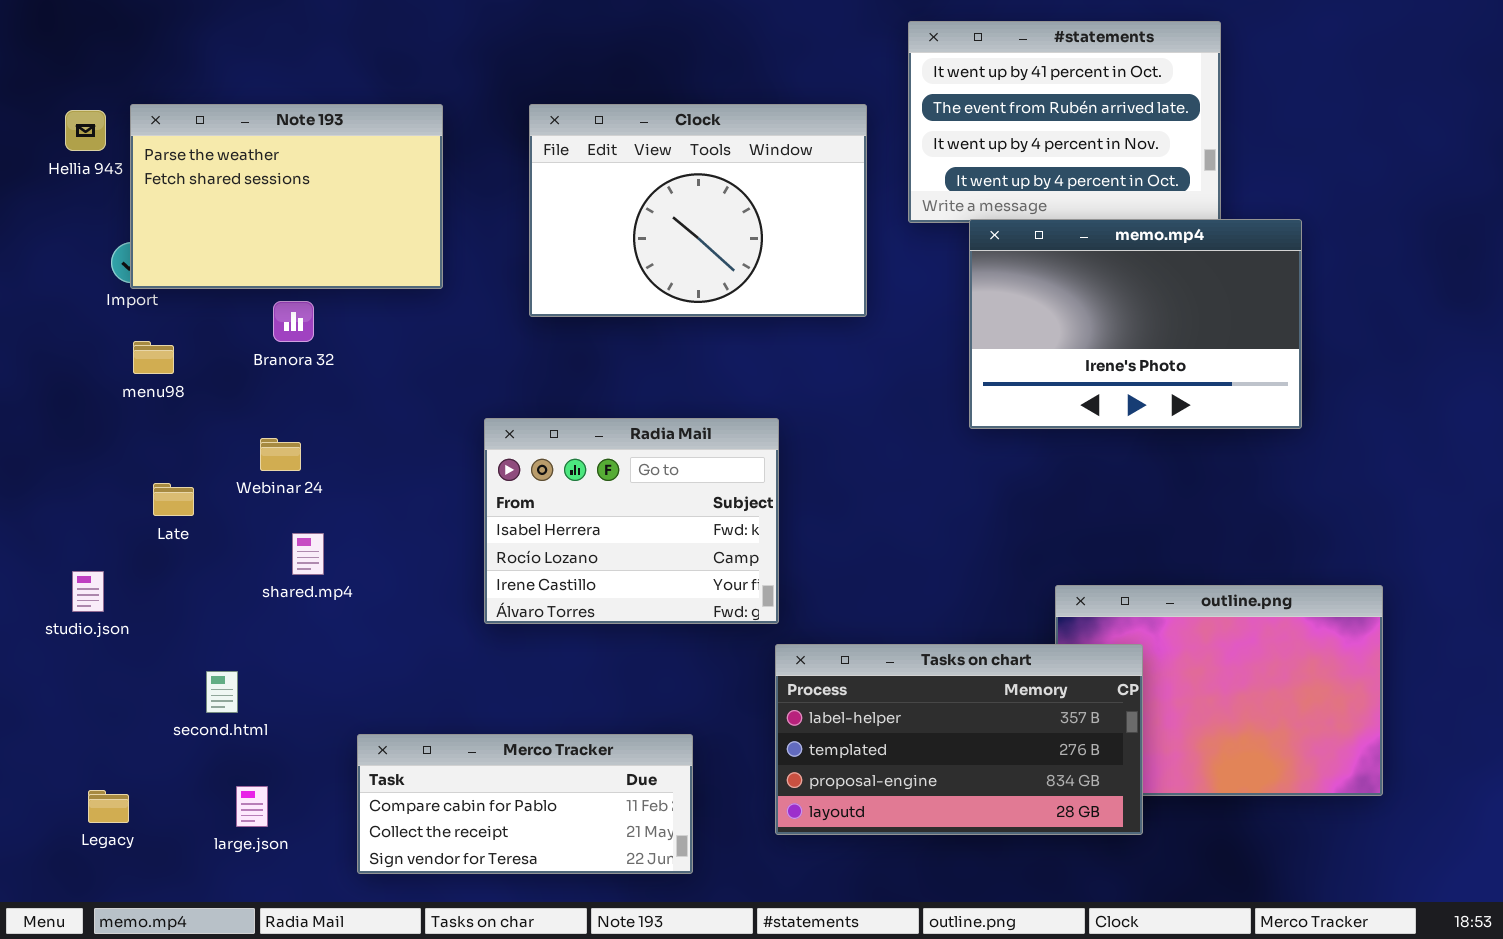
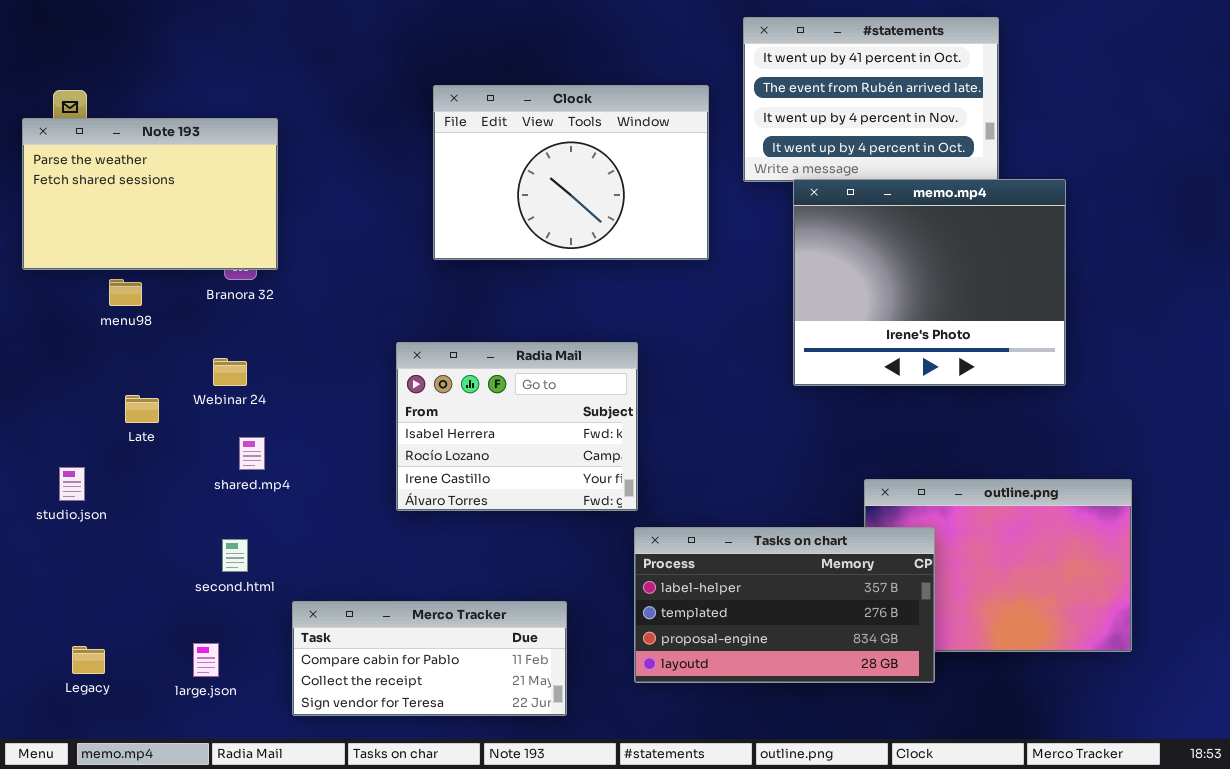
Note 193: [130,104,443,289] -> [22,118,278,270], moved
memo.mp4: [969,219,1302,429] -> [793,179,1066,386], resized
second.html: [206,671,238,713] -> [222,539,248,572], moved

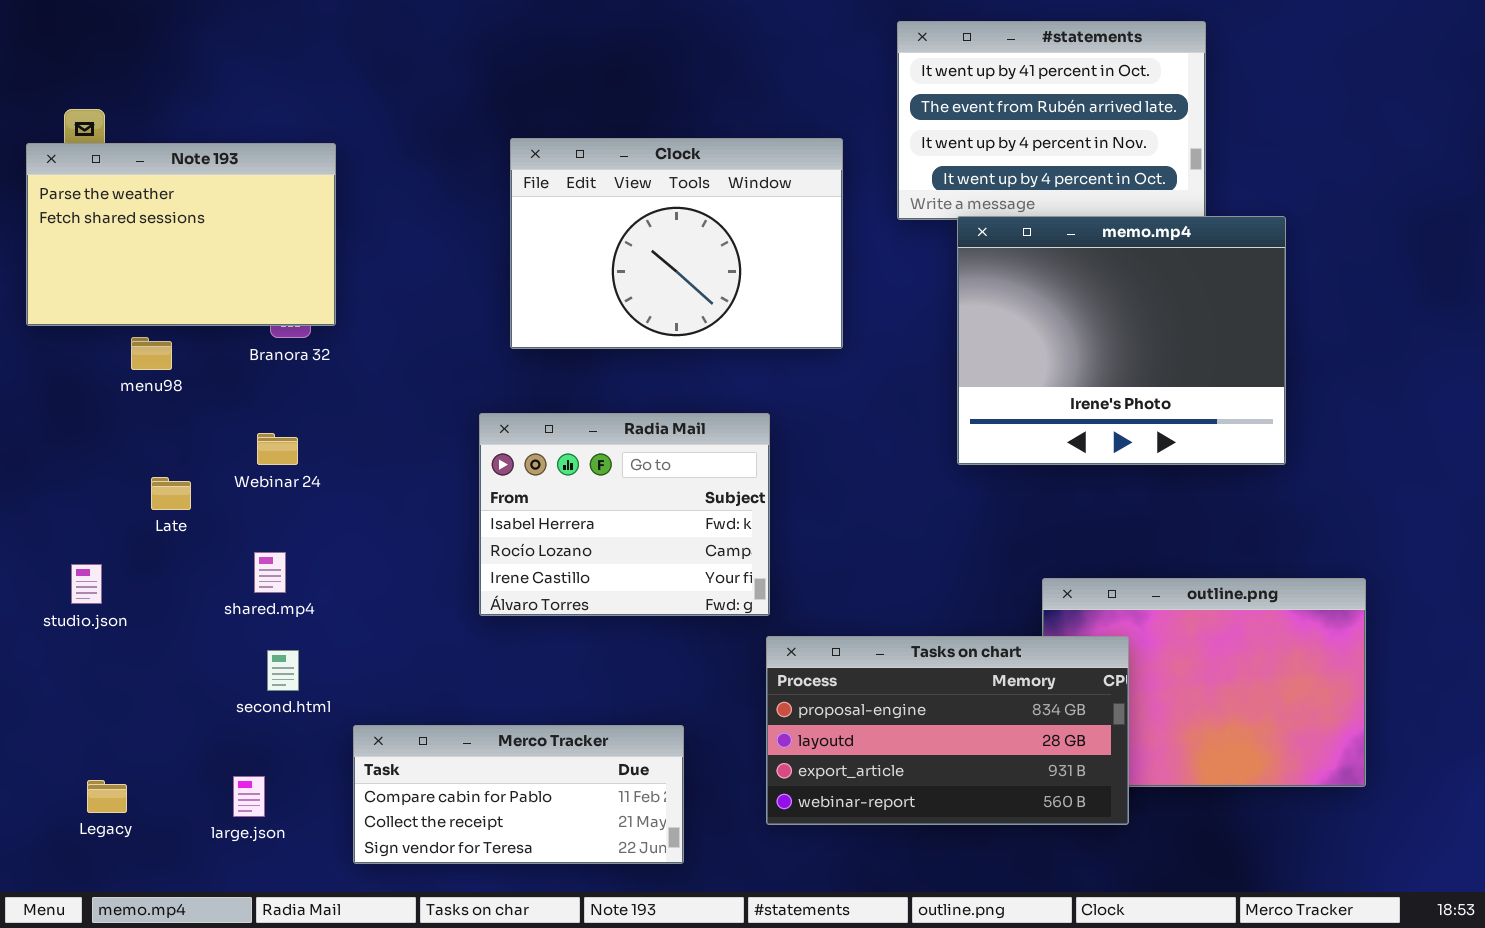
Clock: [433,85,709,260] -> [510,138,843,349], moved
shared.mp4: [239,437,265,470] -> [254,552,286,593], moved
Tasks on chart: [634,527,935,683] -> [766,636,1129,825], scrolled down 2 rows

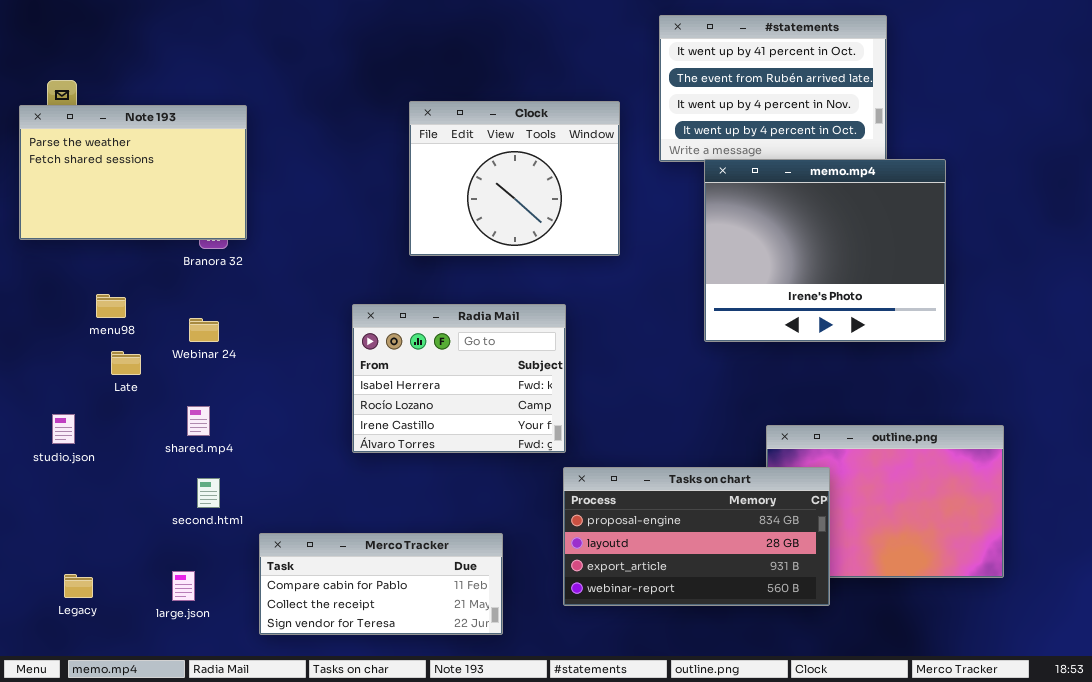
Clock: [510,138,843,349] -> [409,101,620,256], resized
menu98: [131,337,172,370] -> [96,294,126,318], moved

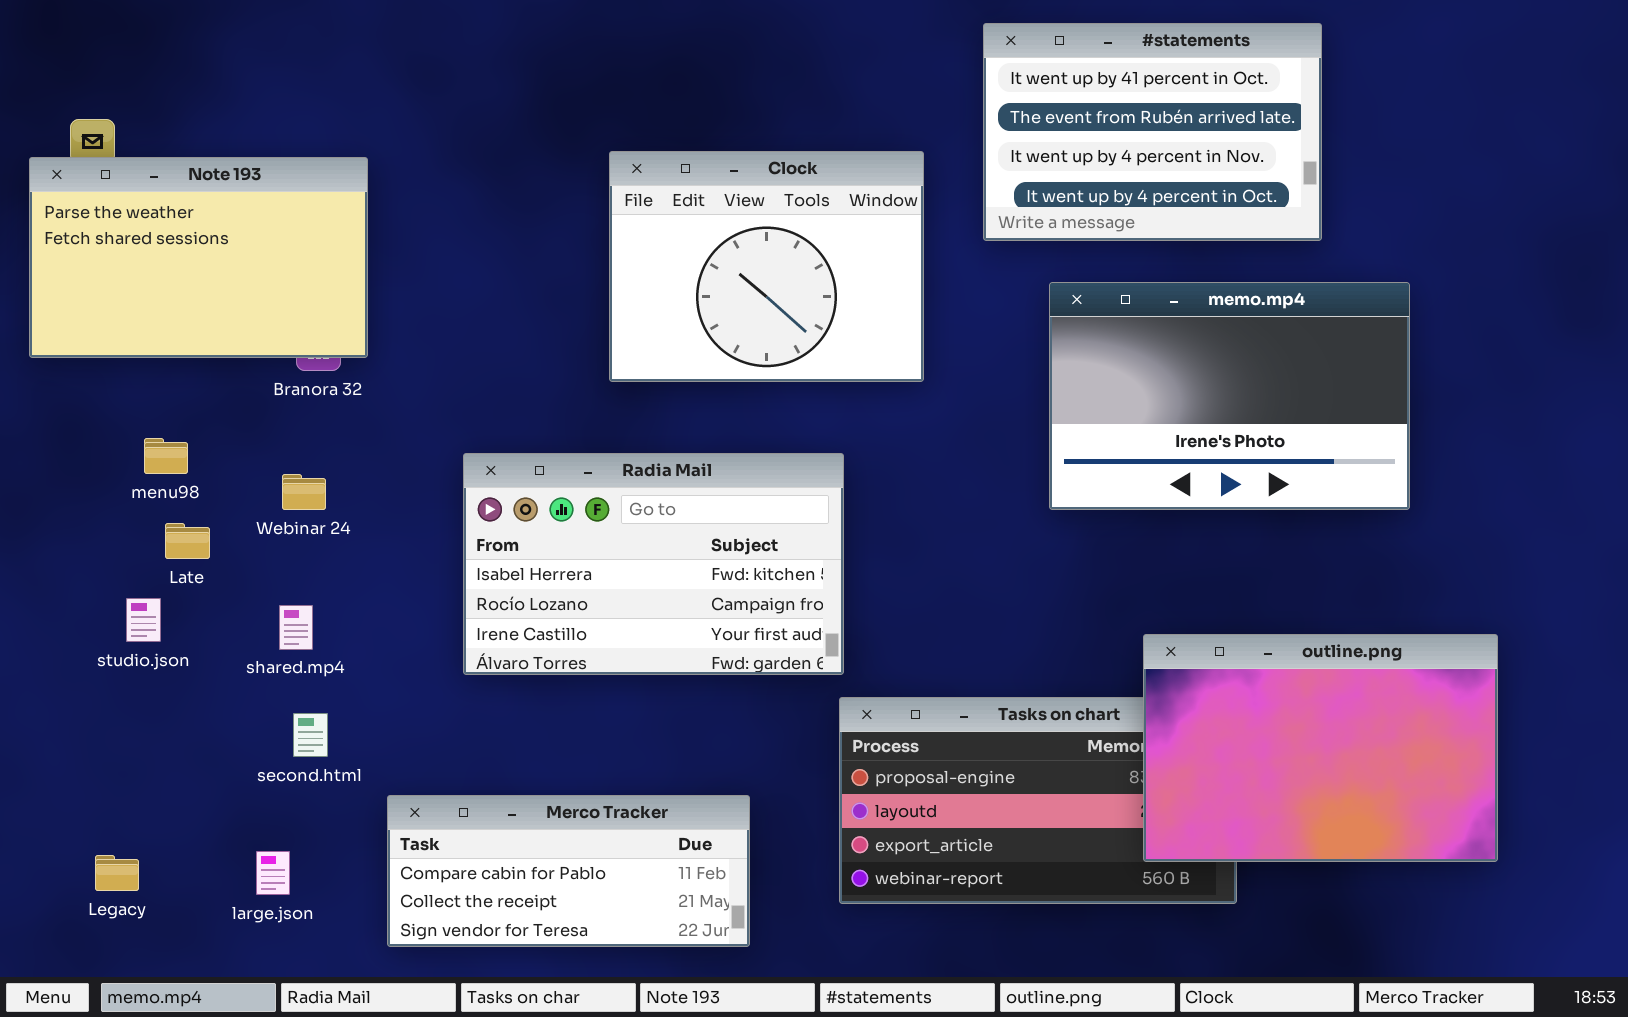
memo.mp4: [704,159,946,342] -> [1049,282,1410,510], resized
Radia Mail: [352,304,566,453] -> [463,453,844,675], resized
studio.json: [52,414,75,444] -> [126,598,161,642], moved
outline.png: [766,425,1004,578] -> [1143,634,1498,862], raised

